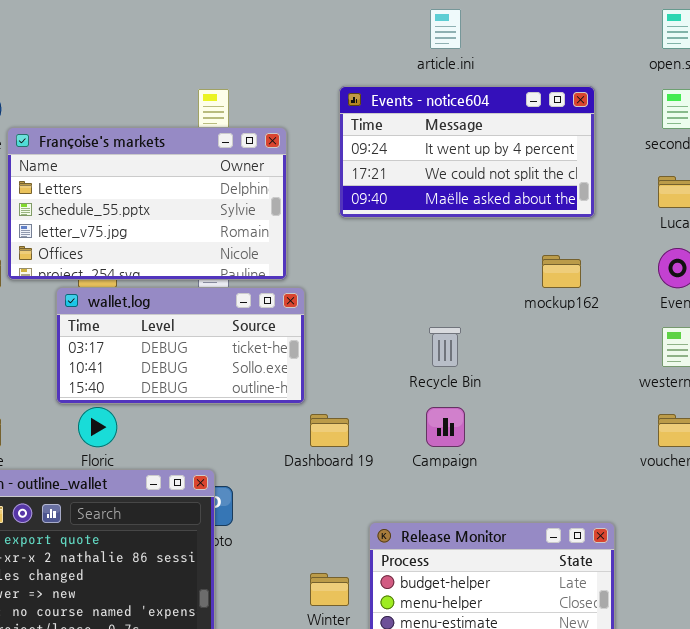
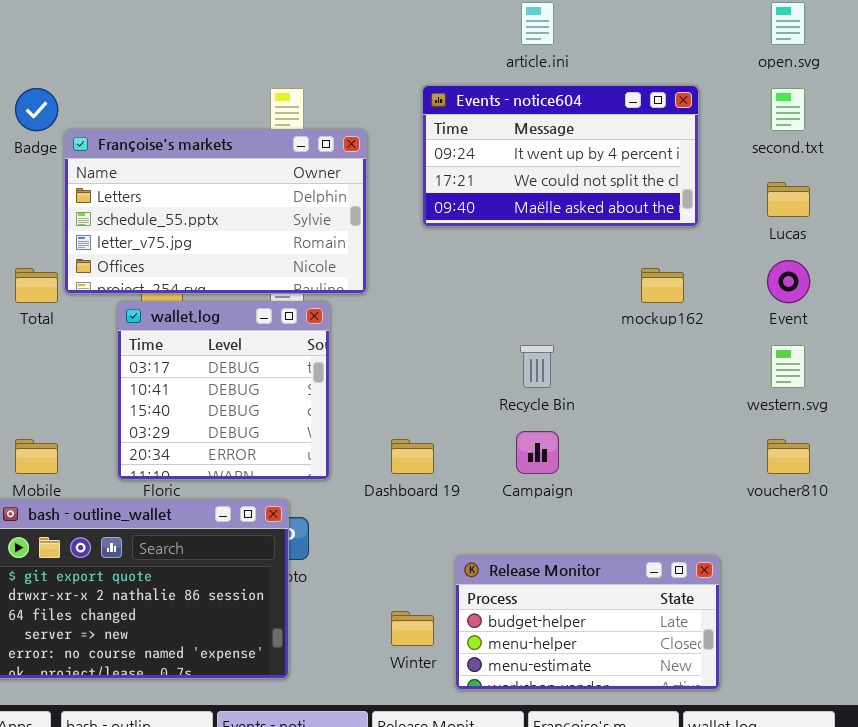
wallet.log: [56,287,305,404] -> [117,301,330,480], resized

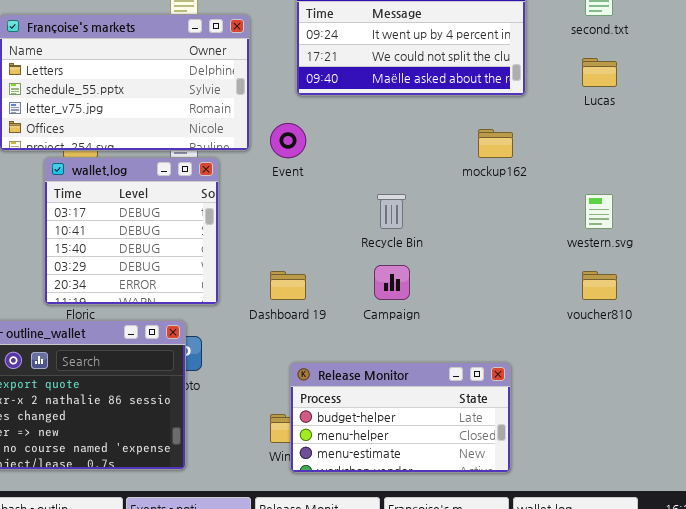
Event: [767,260,810,303] -> [270,123,306,158], moved
Release Monitor: [455,555,720,690] -> [290,362,511,473], moved

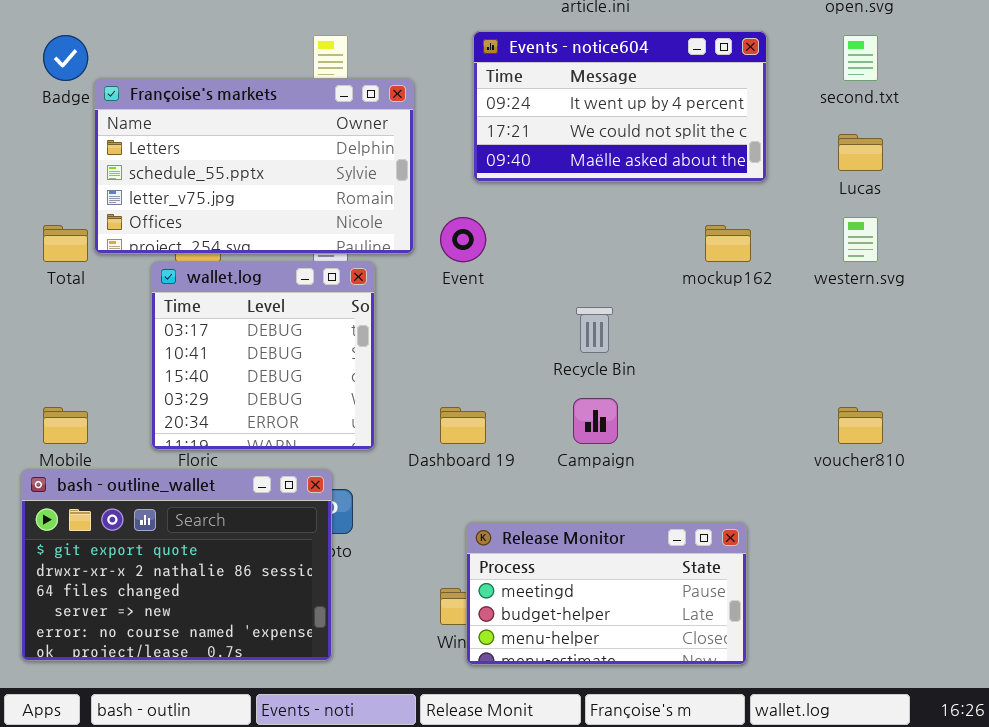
western.svg: [585,194,613,229] -> [843,217,878,262], moved
Release Monitor: [290,362,511,473] -> [466,522,747,665], scrolled up 1 row

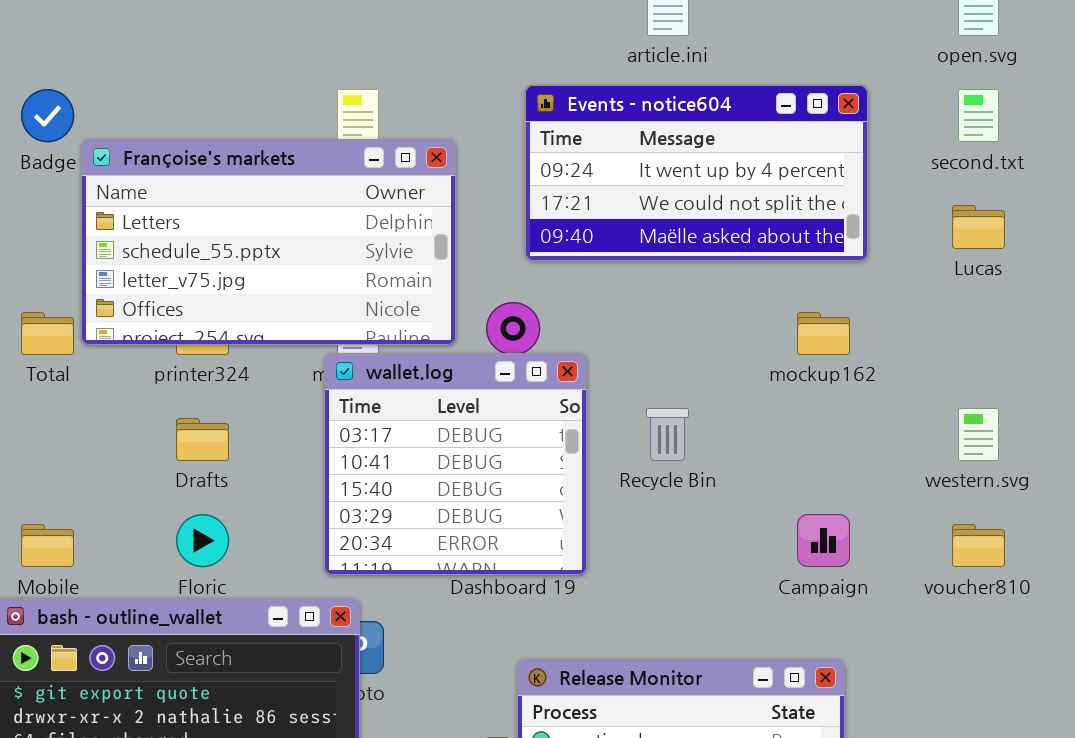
western.svg: [843,217,878,262] -> [958,408,999,461], moved
wallet.log: [151,261,375,450] -> [324,353,587,575], moved
Campaign: [573,398,618,444] -> [797,514,850,567], moved

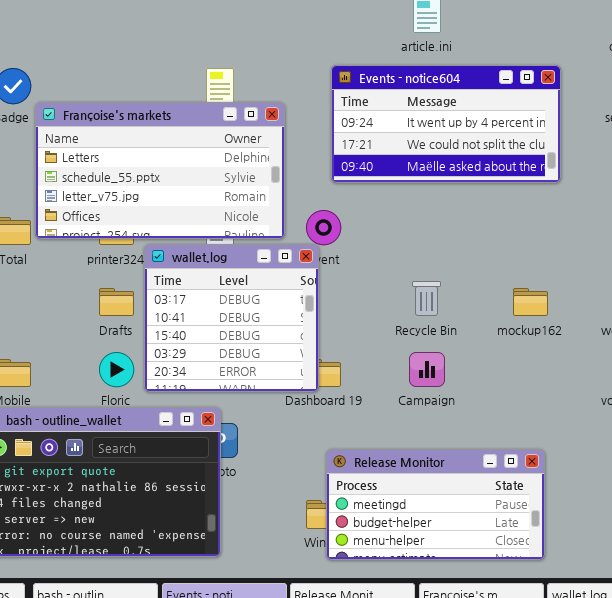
mockup162: [797,312,850,355] -> [513,288,548,316], moved
wallet.log: [324,353,587,575] -> [144,244,319,392], moved
Campaign: [797,514,850,567] -> [409,352,445,387], moved

